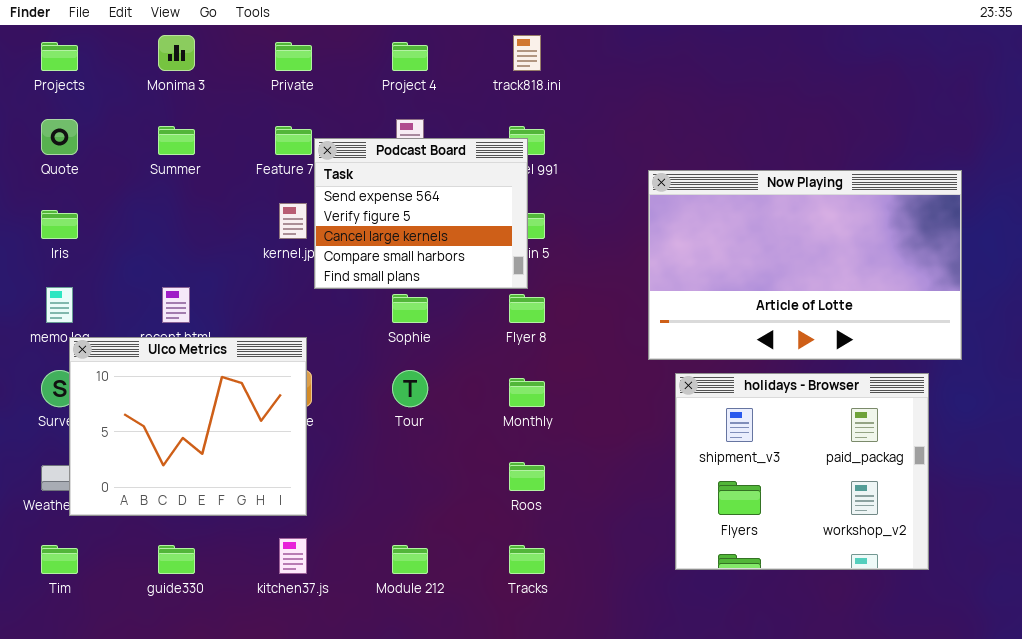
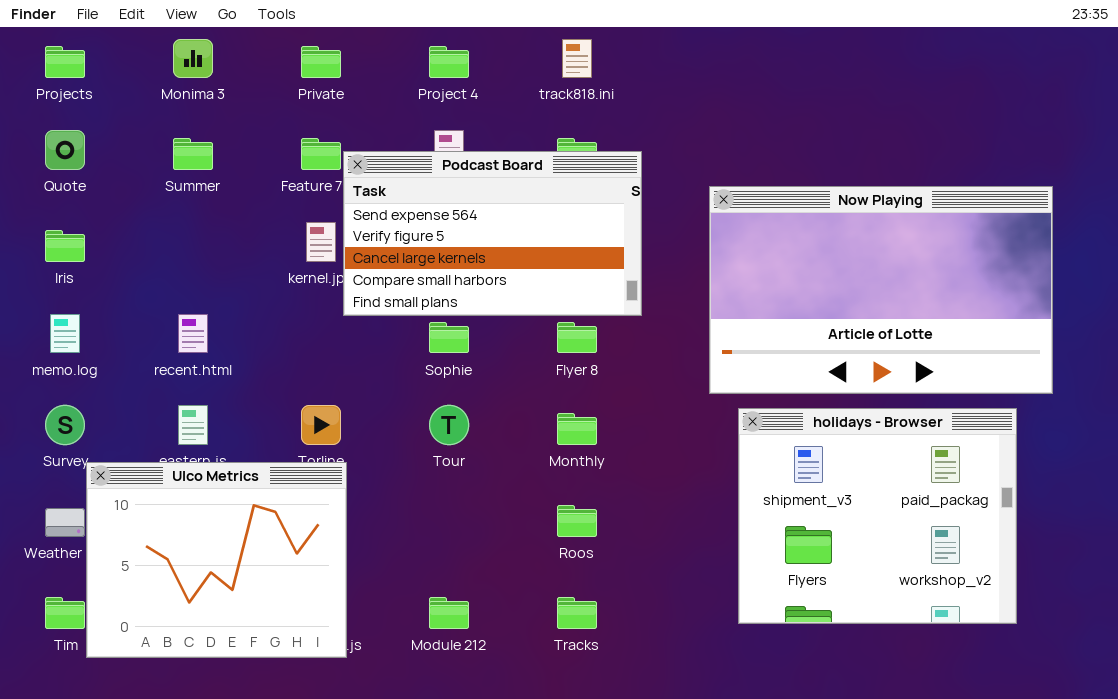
Podcast Board: [314,138,528,289] -> [343,151,642,316], resized
Ulco Metrics: [69,337,307,516] -> [86,462,347,658], moved

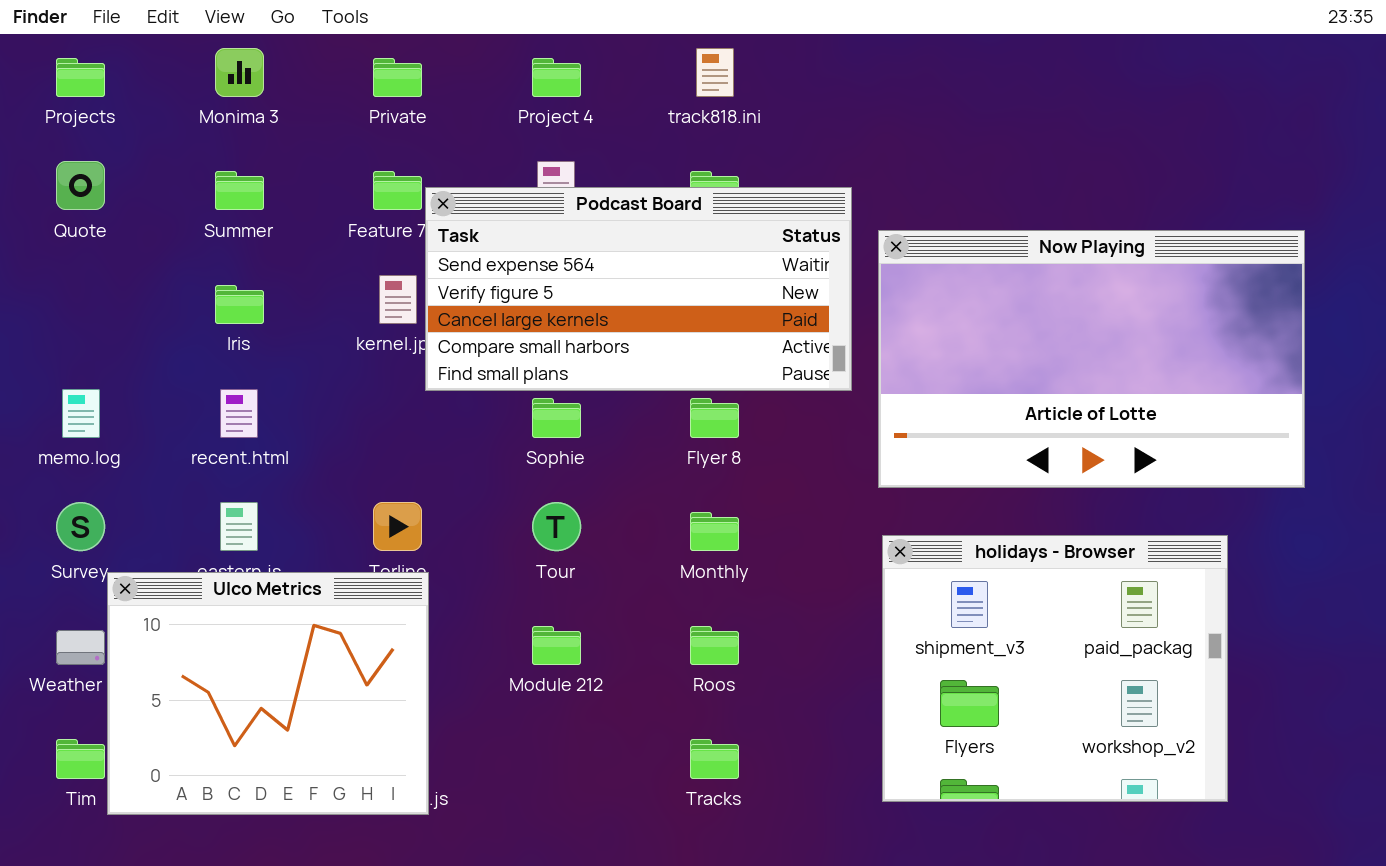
Podcast Board: [343,151,642,316] -> [425,187,852,391], resized
Iris: [45,230,85,262] -> [215,285,264,324], moved
holidays - Browser: [738,408,1017,624] -> [882,535,1228,802], moved
Module 212: [429,597,469,629] -> [532,626,581,665], moved

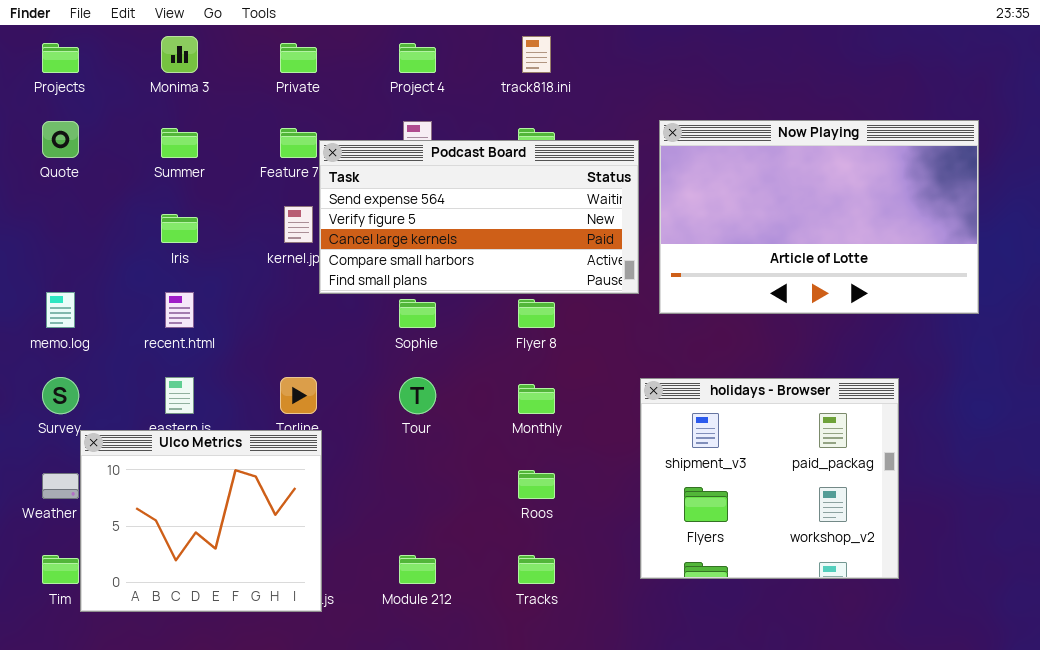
Now Playing: [878,230,1305,488] -> [659,120,979,314], moved
holidays - Browser: [882,535,1228,802] -> [640,378,899,579], moved
Module 212: [532,626,581,665] -> [399,555,436,584], moved

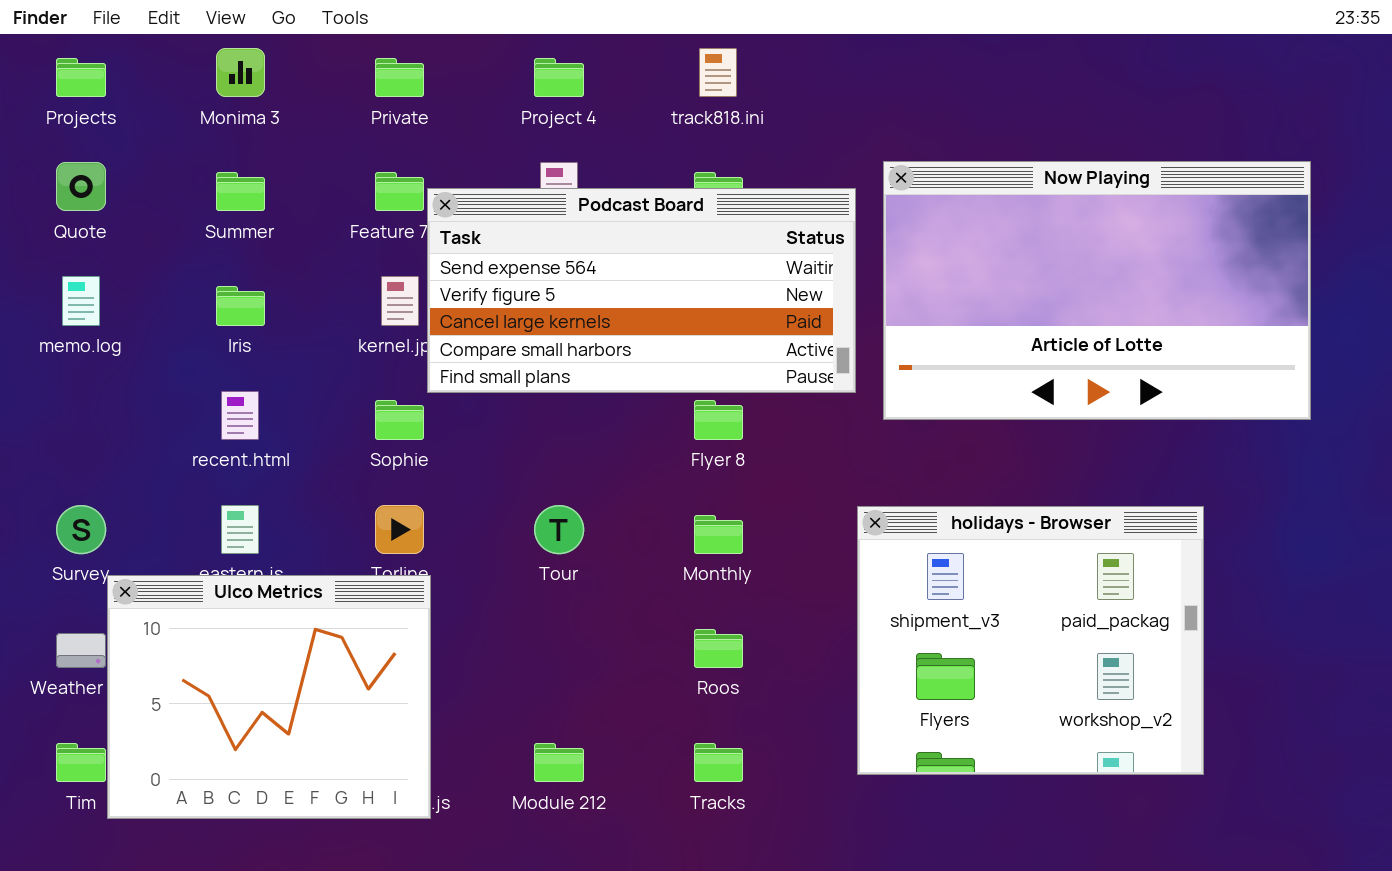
memo.log: [46,292,75,328] -> [62,276,100,326], moved
Sophie: [399,299,436,328] -> [375,400,424,440], moved

